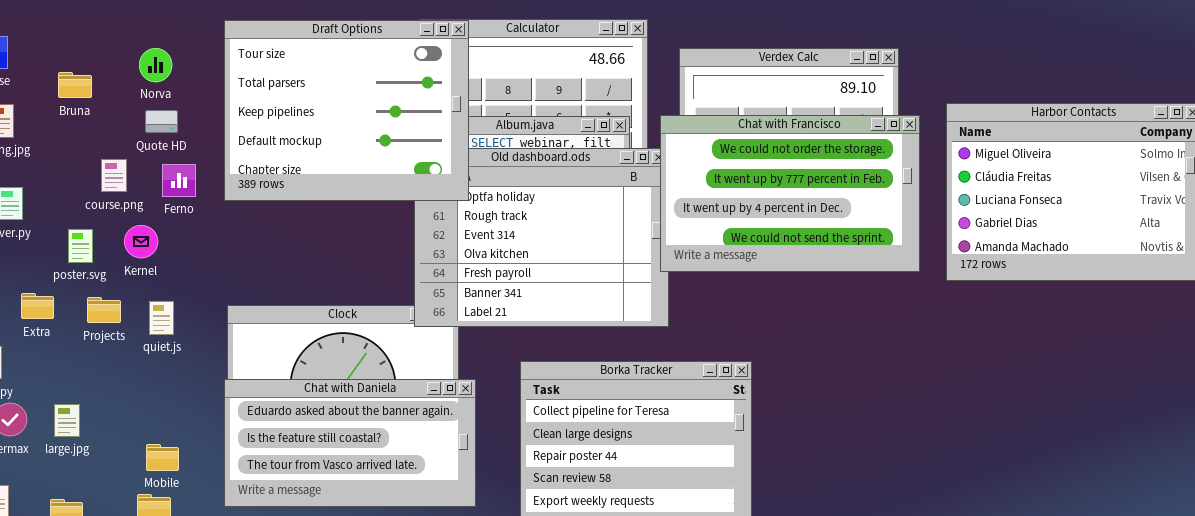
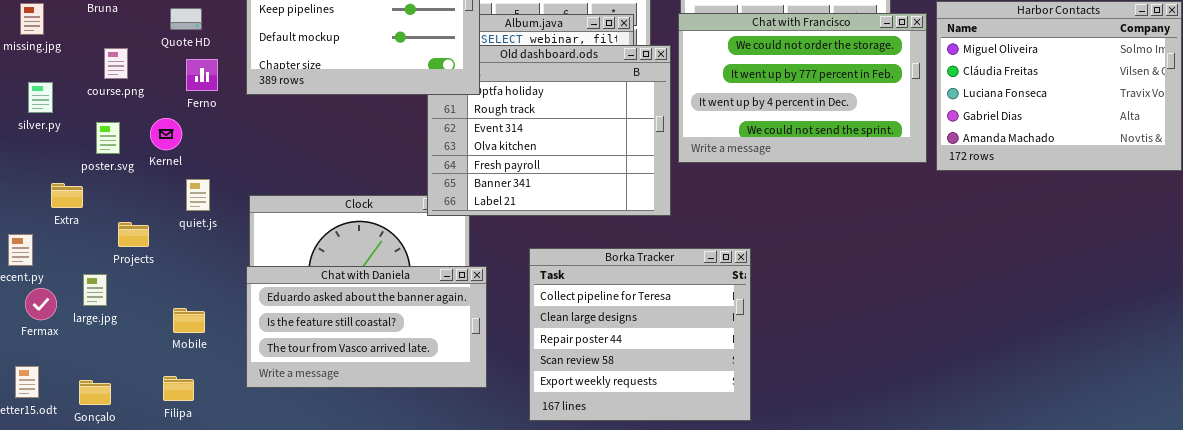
Chat with Francisco: [660,115,920,272] -> [678,13,927,163], moved
course.png: [101,159,127,192] -> [104,48,128,79], moved
Projects: [87,297,121,323] -> [118,222,149,247], moved
quiet.js: [149,301,174,335] -> [186,179,210,211], moved
large.jpg: [54,404,80,437] -> [83,274,107,306], moved
Mobile: [146,444,179,471] -> [173,308,205,333], moved

